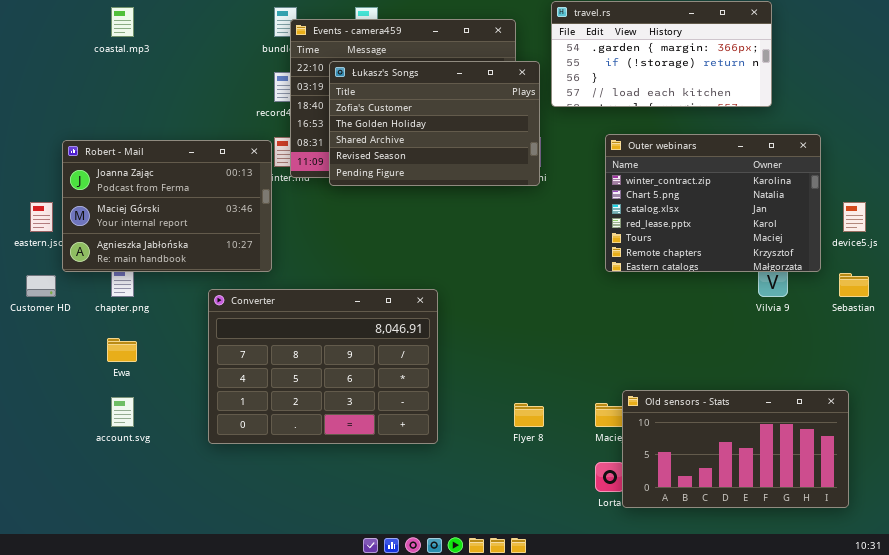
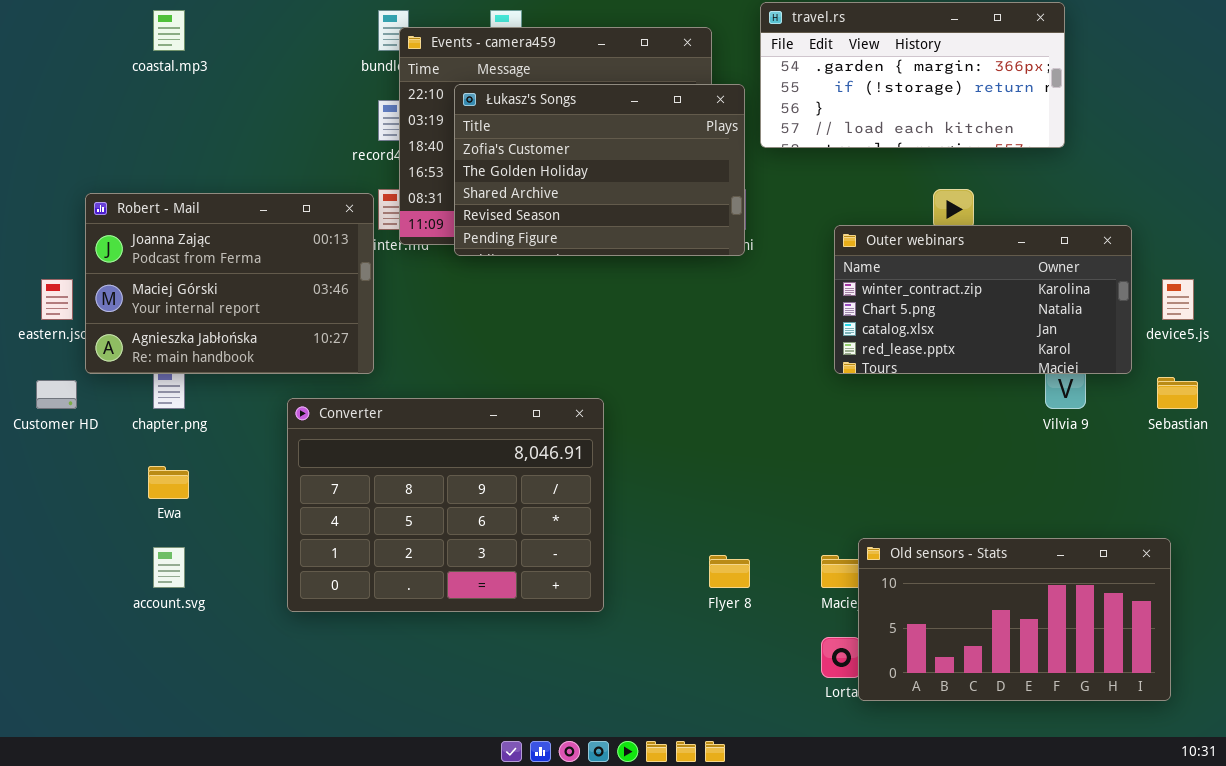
Outer webinars: [605,134,821,272] -> [834,225,1132,374], resized

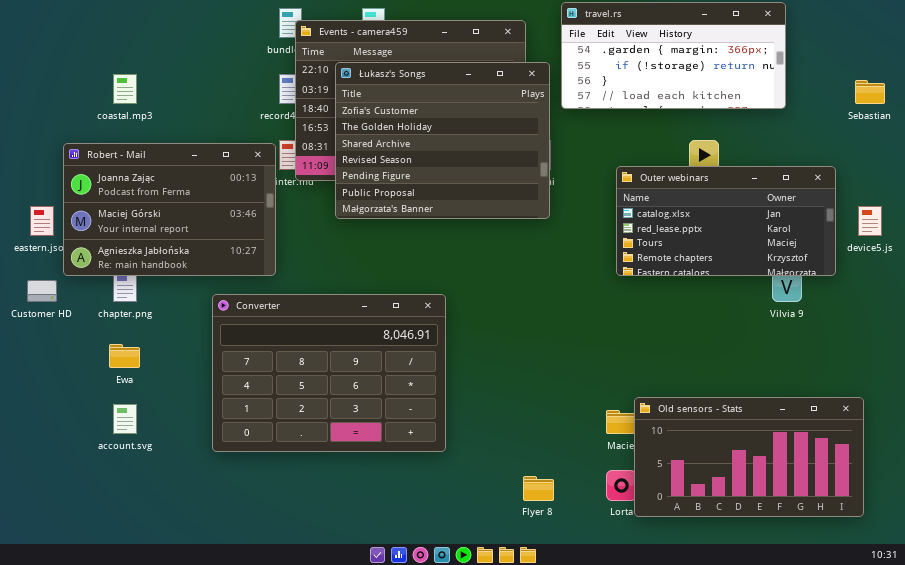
coastal.mp3: [153,10,185,51] -> [113,74,137,104], moved
Łukasz's Songs: [454,84,745,256] -> [335,62,550,219], resized
Outer webinars: [834,225,1132,374] -> [616,166,836,276], scrolled down 2 rows
Sebastian: [1157,377,1198,409] -> [855,80,885,104], moved
Flyer 8: [709,555,750,588] -> [523,476,554,501], moved

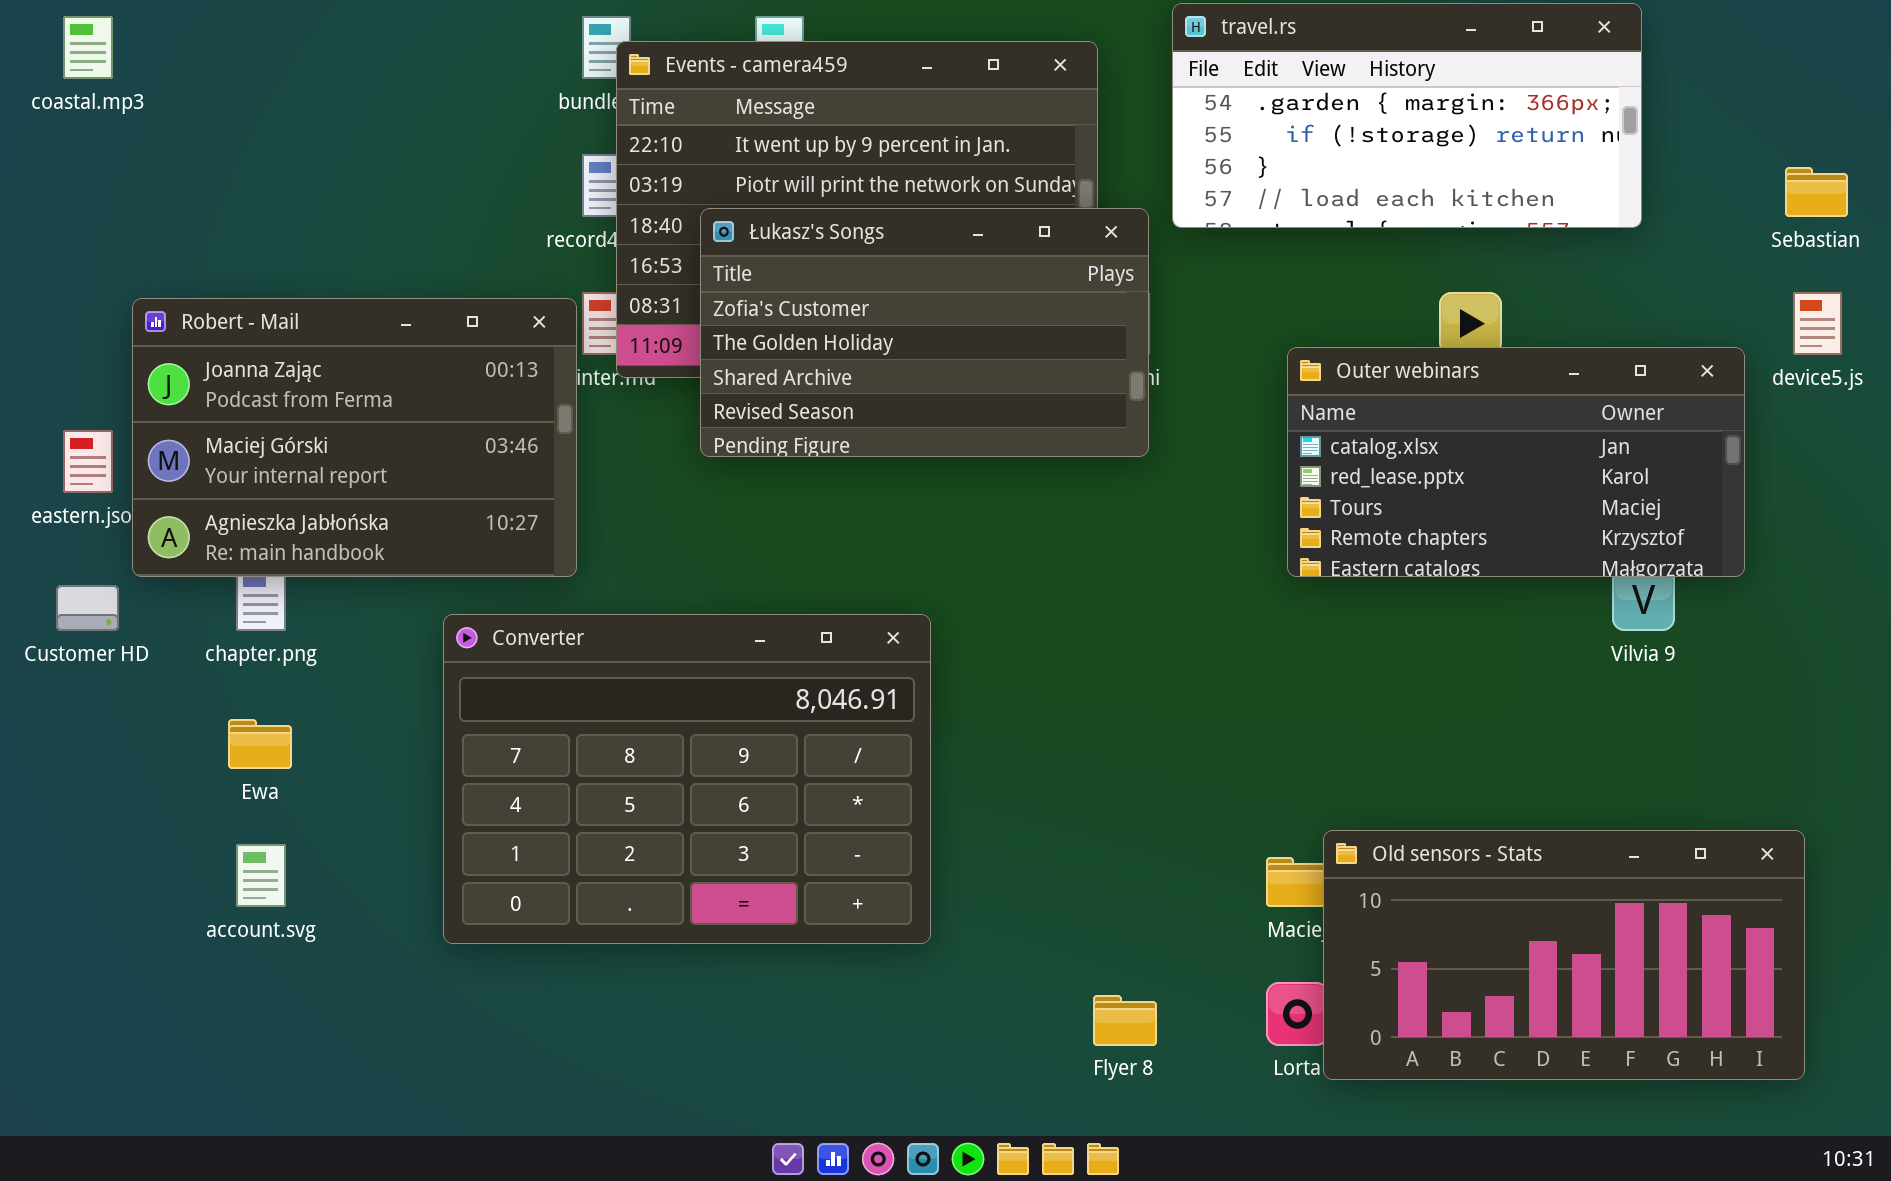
Łukasz's Songs: [335,62,550,219] -> [700,208,1149,457], resized
coastal.mp3: [113,74,137,104] -> [63,16,113,79], moved
device5.js: [858,206,882,236] -> [1793,292,1842,355], moved

